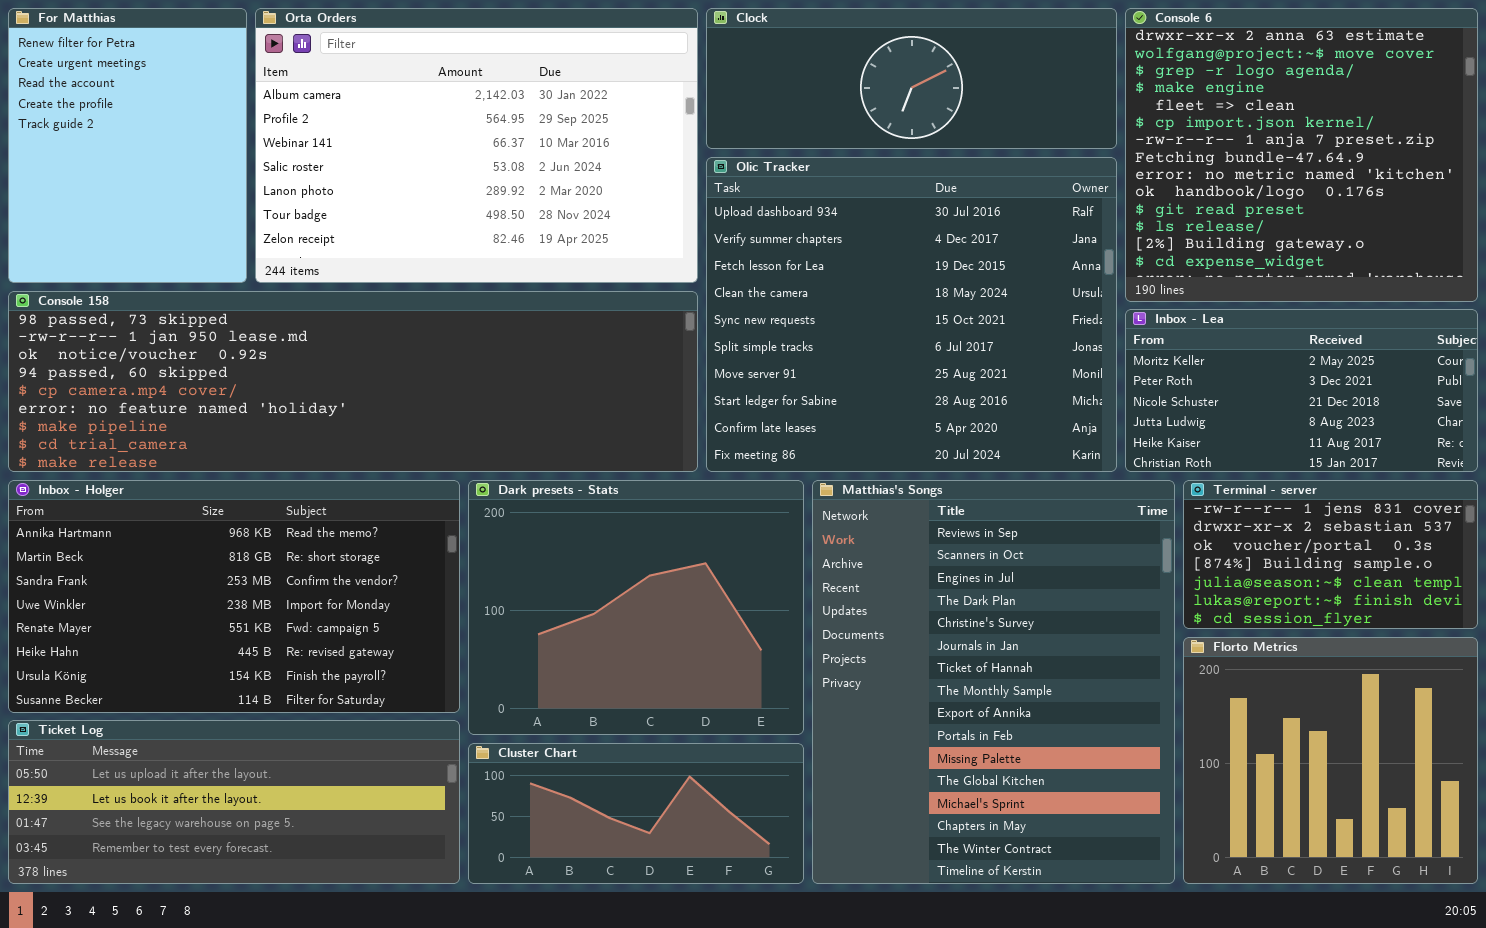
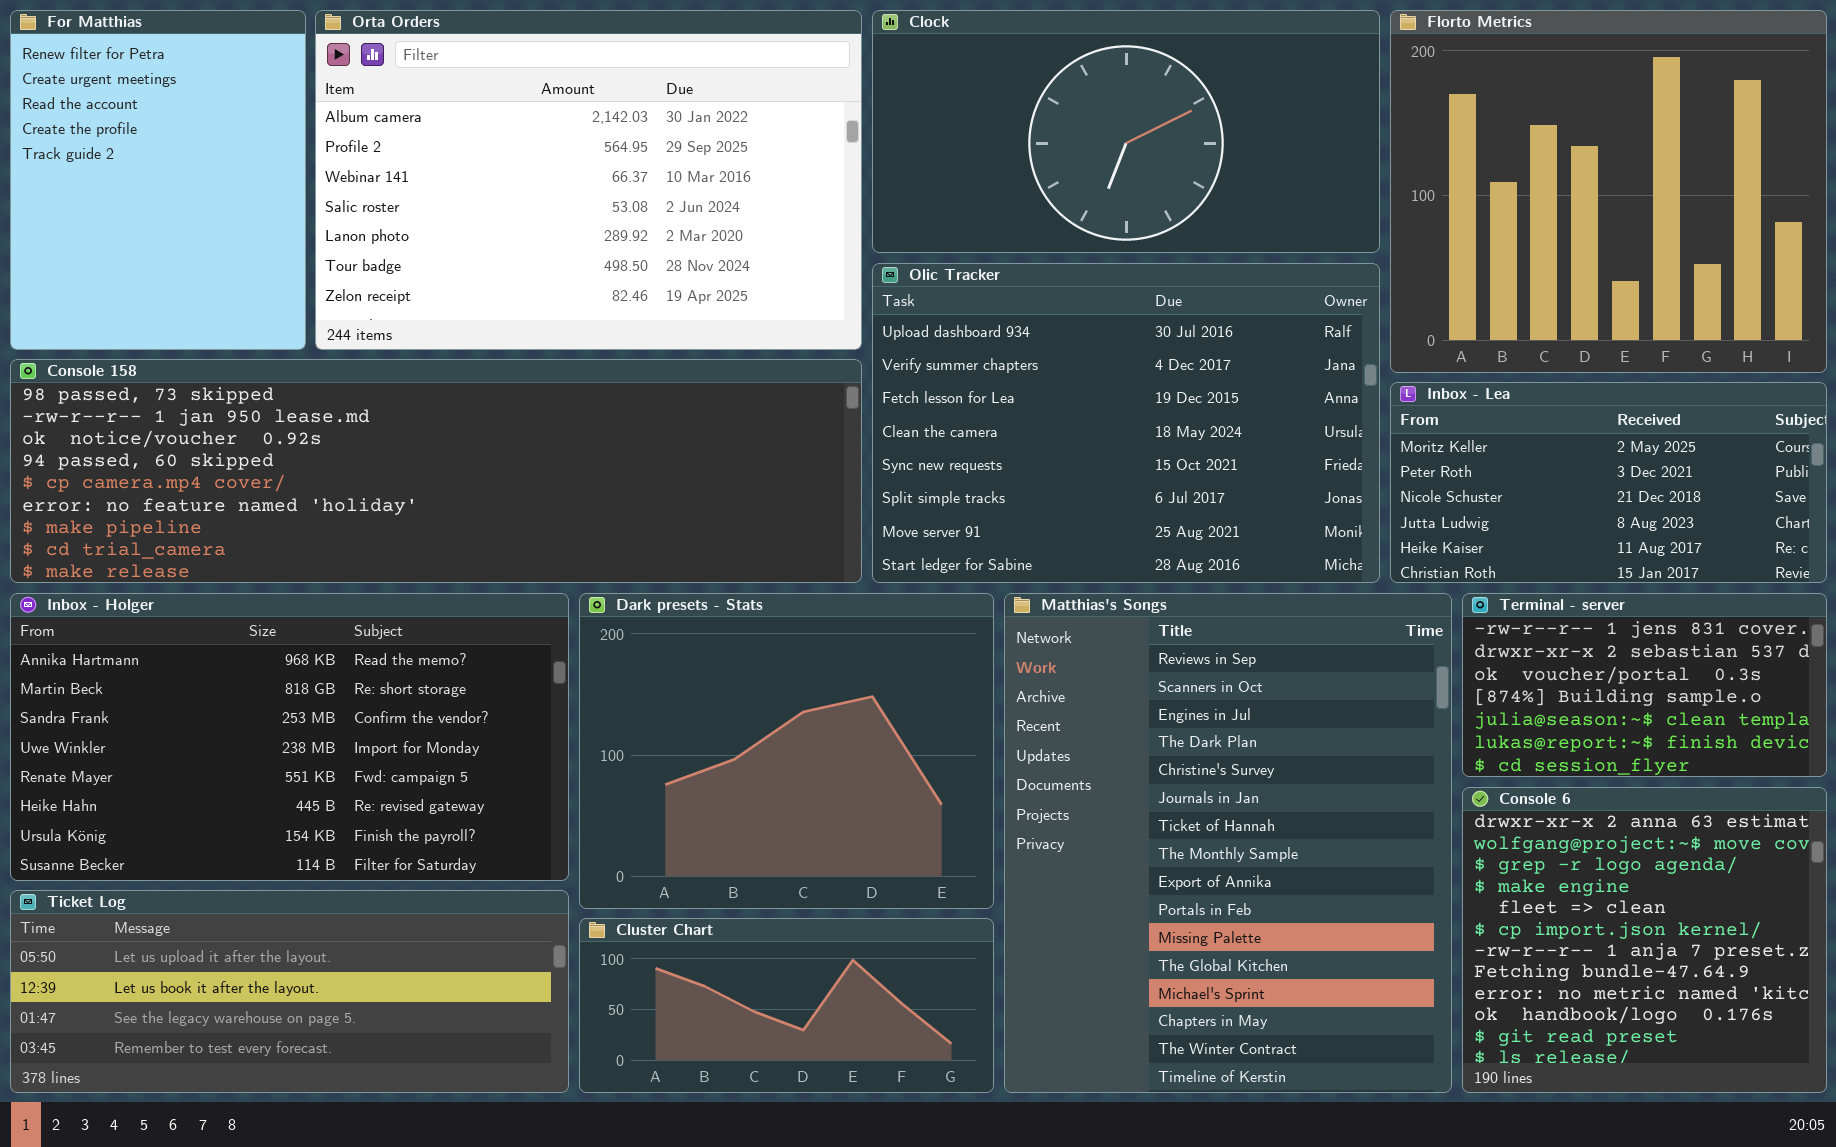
Clock: [706,8,1117,149] -> [872,10,1380,253], resized
Console 6: [1125,8,1478,302] -> [1462,787,1827,1093], moved, resized
Olic Tracker: [706,157,1117,472] -> [872,263,1380,583], resized
Florto Metrics: [1183,637,1478,884] -> [1390,10,1827,373], moved, resized

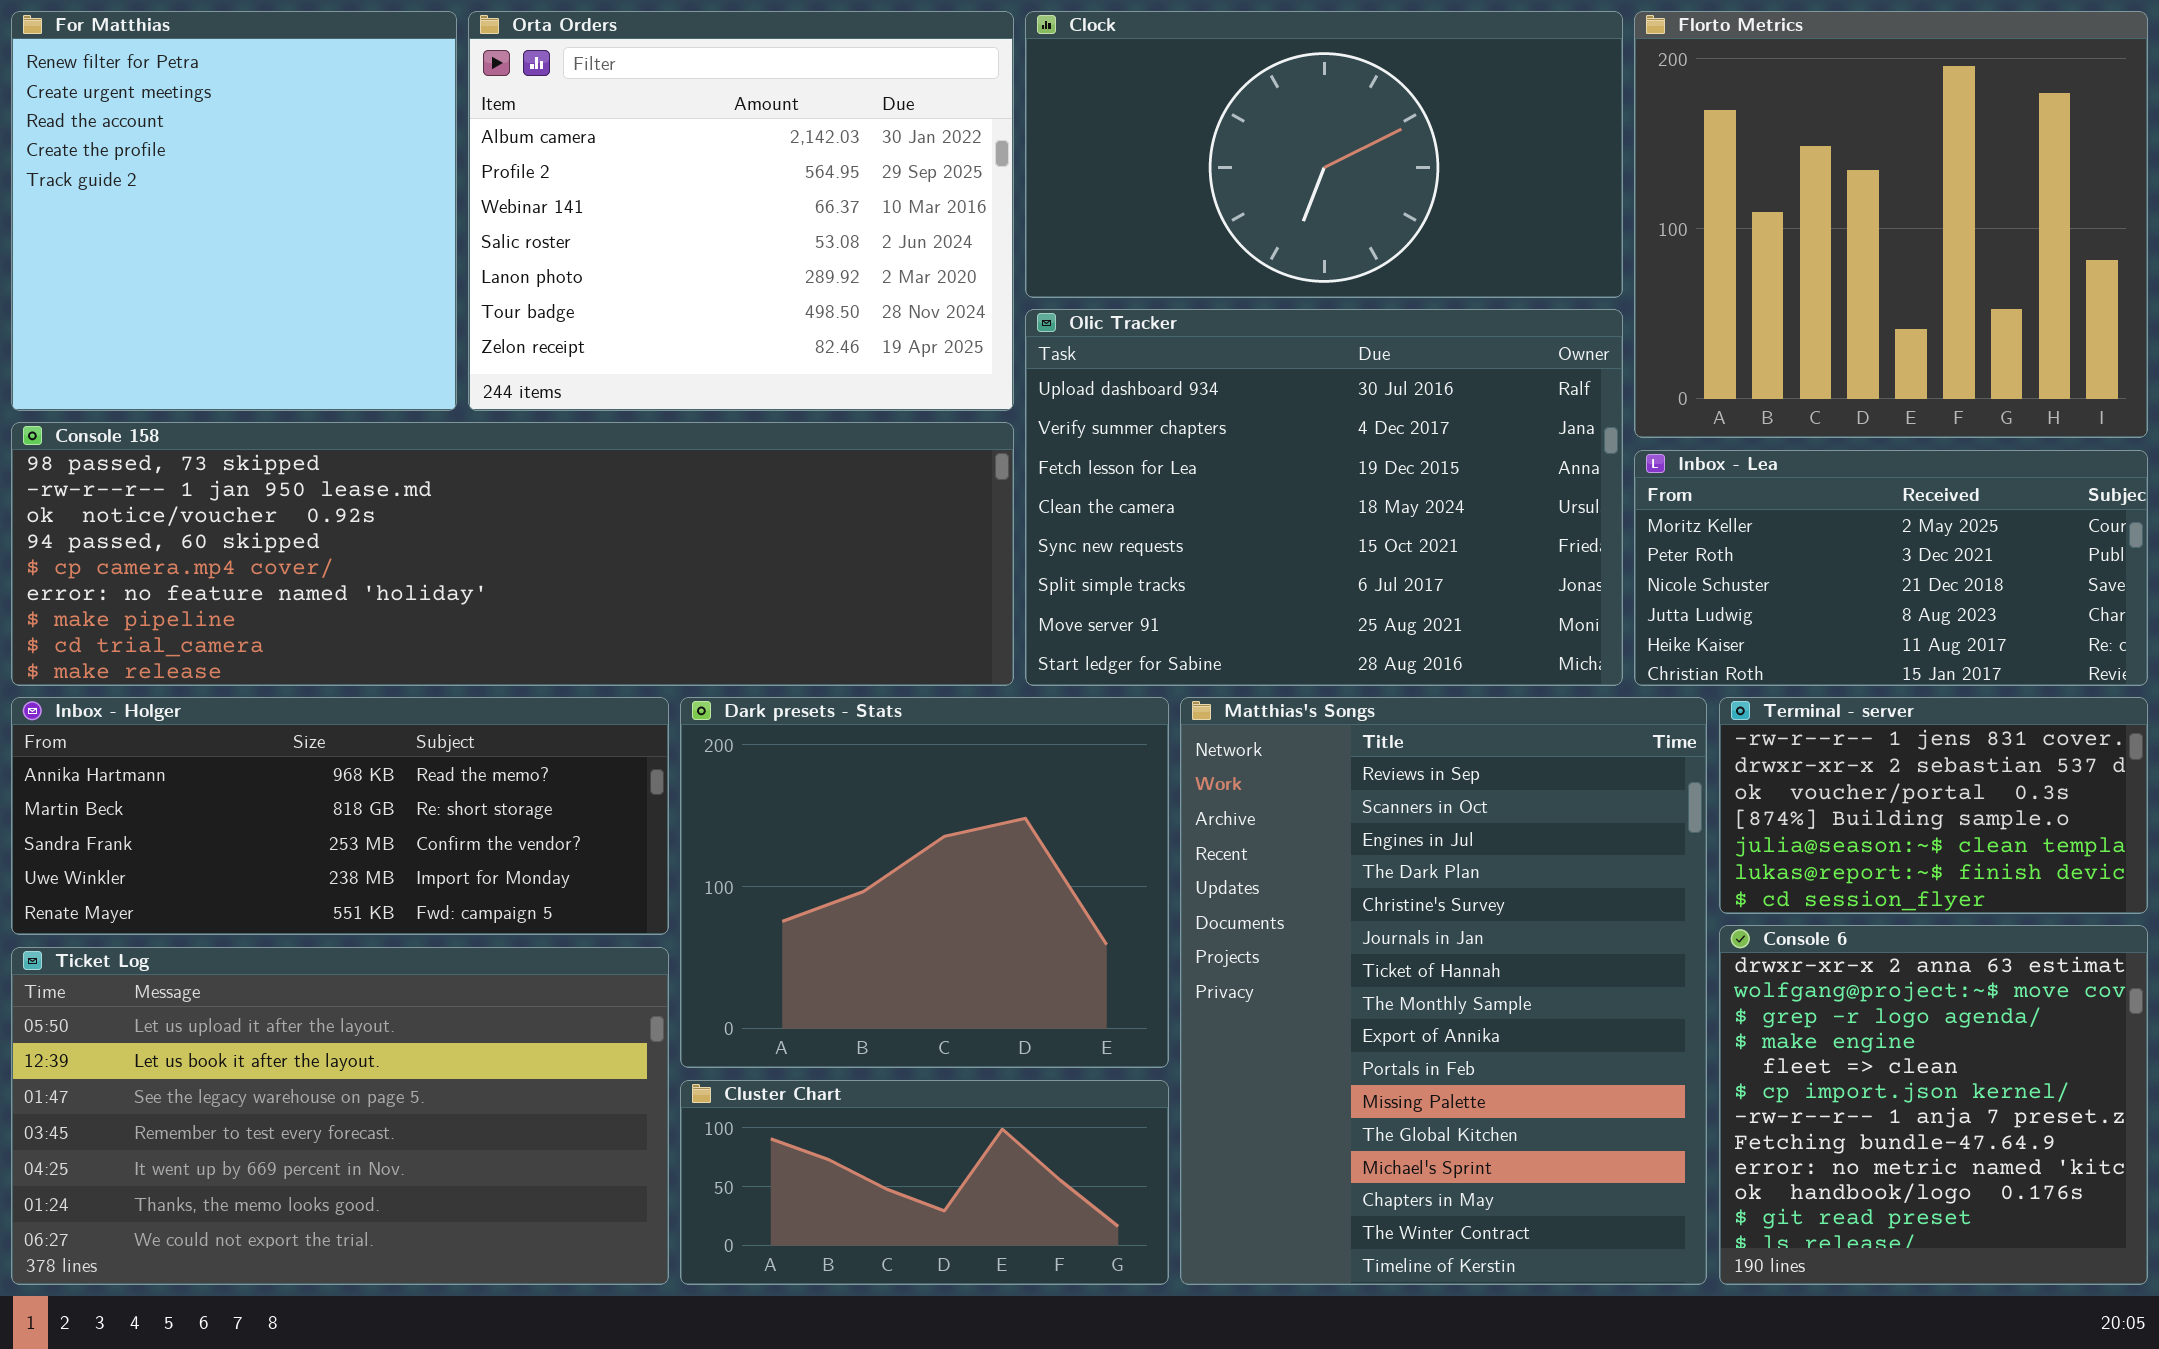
For Matthias: [10,10,306,350] -> [11,11,457,411], resized
Orta Orders: [315,10,862,350] -> [468,11,1014,411], resized
Inbox - Holger: [10,593,569,881] -> [11,697,669,935], resized
Ticket Log: [10,890,569,1093] -> [11,947,669,1285], resized

